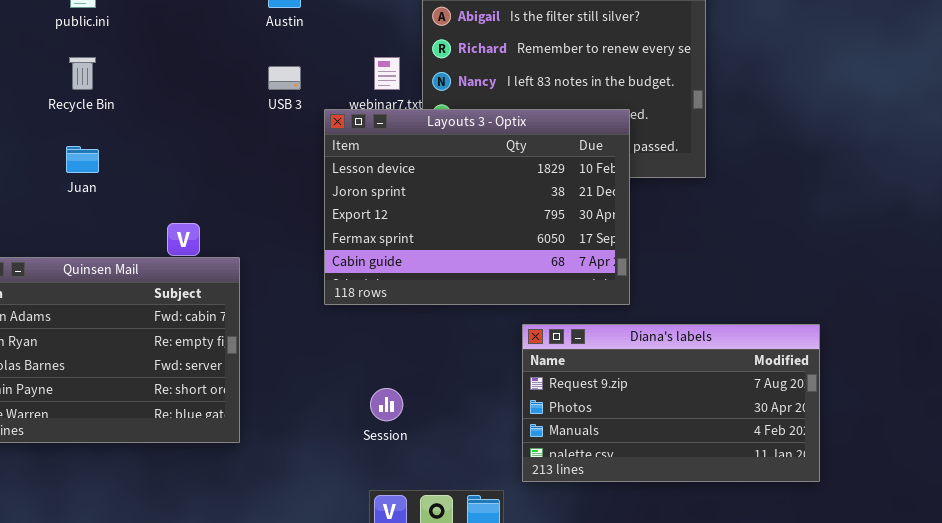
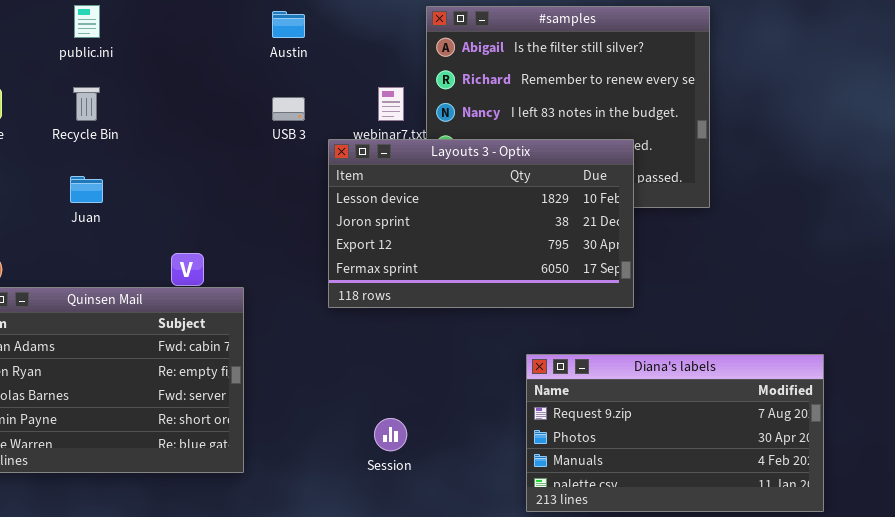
Layouts 3 - Optix: [324,109,630,305] -> [328,139,634,308], resized

